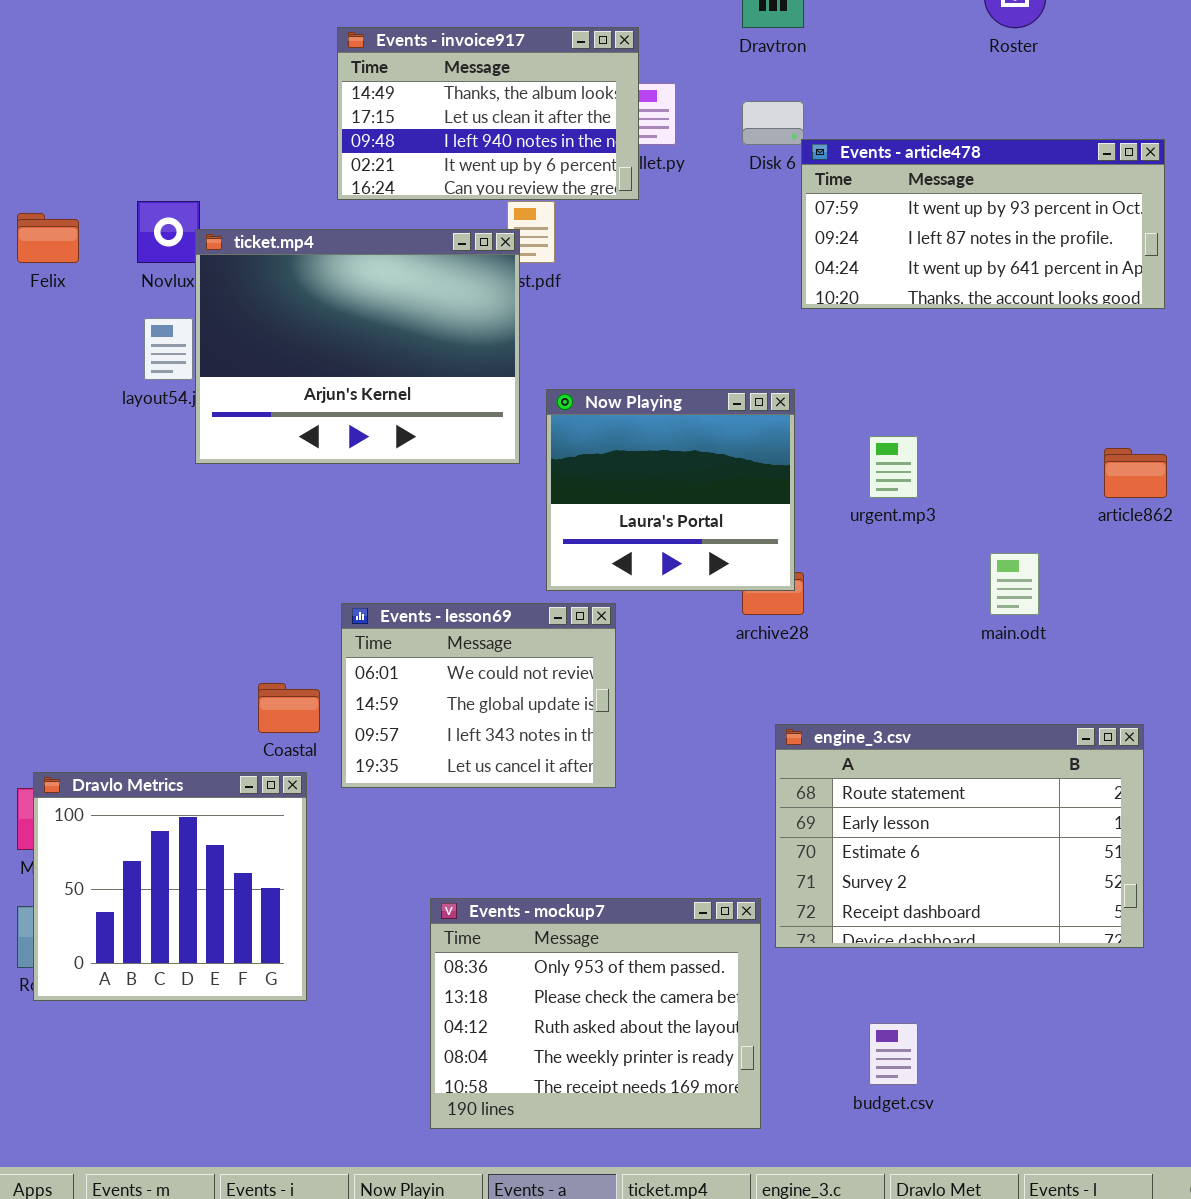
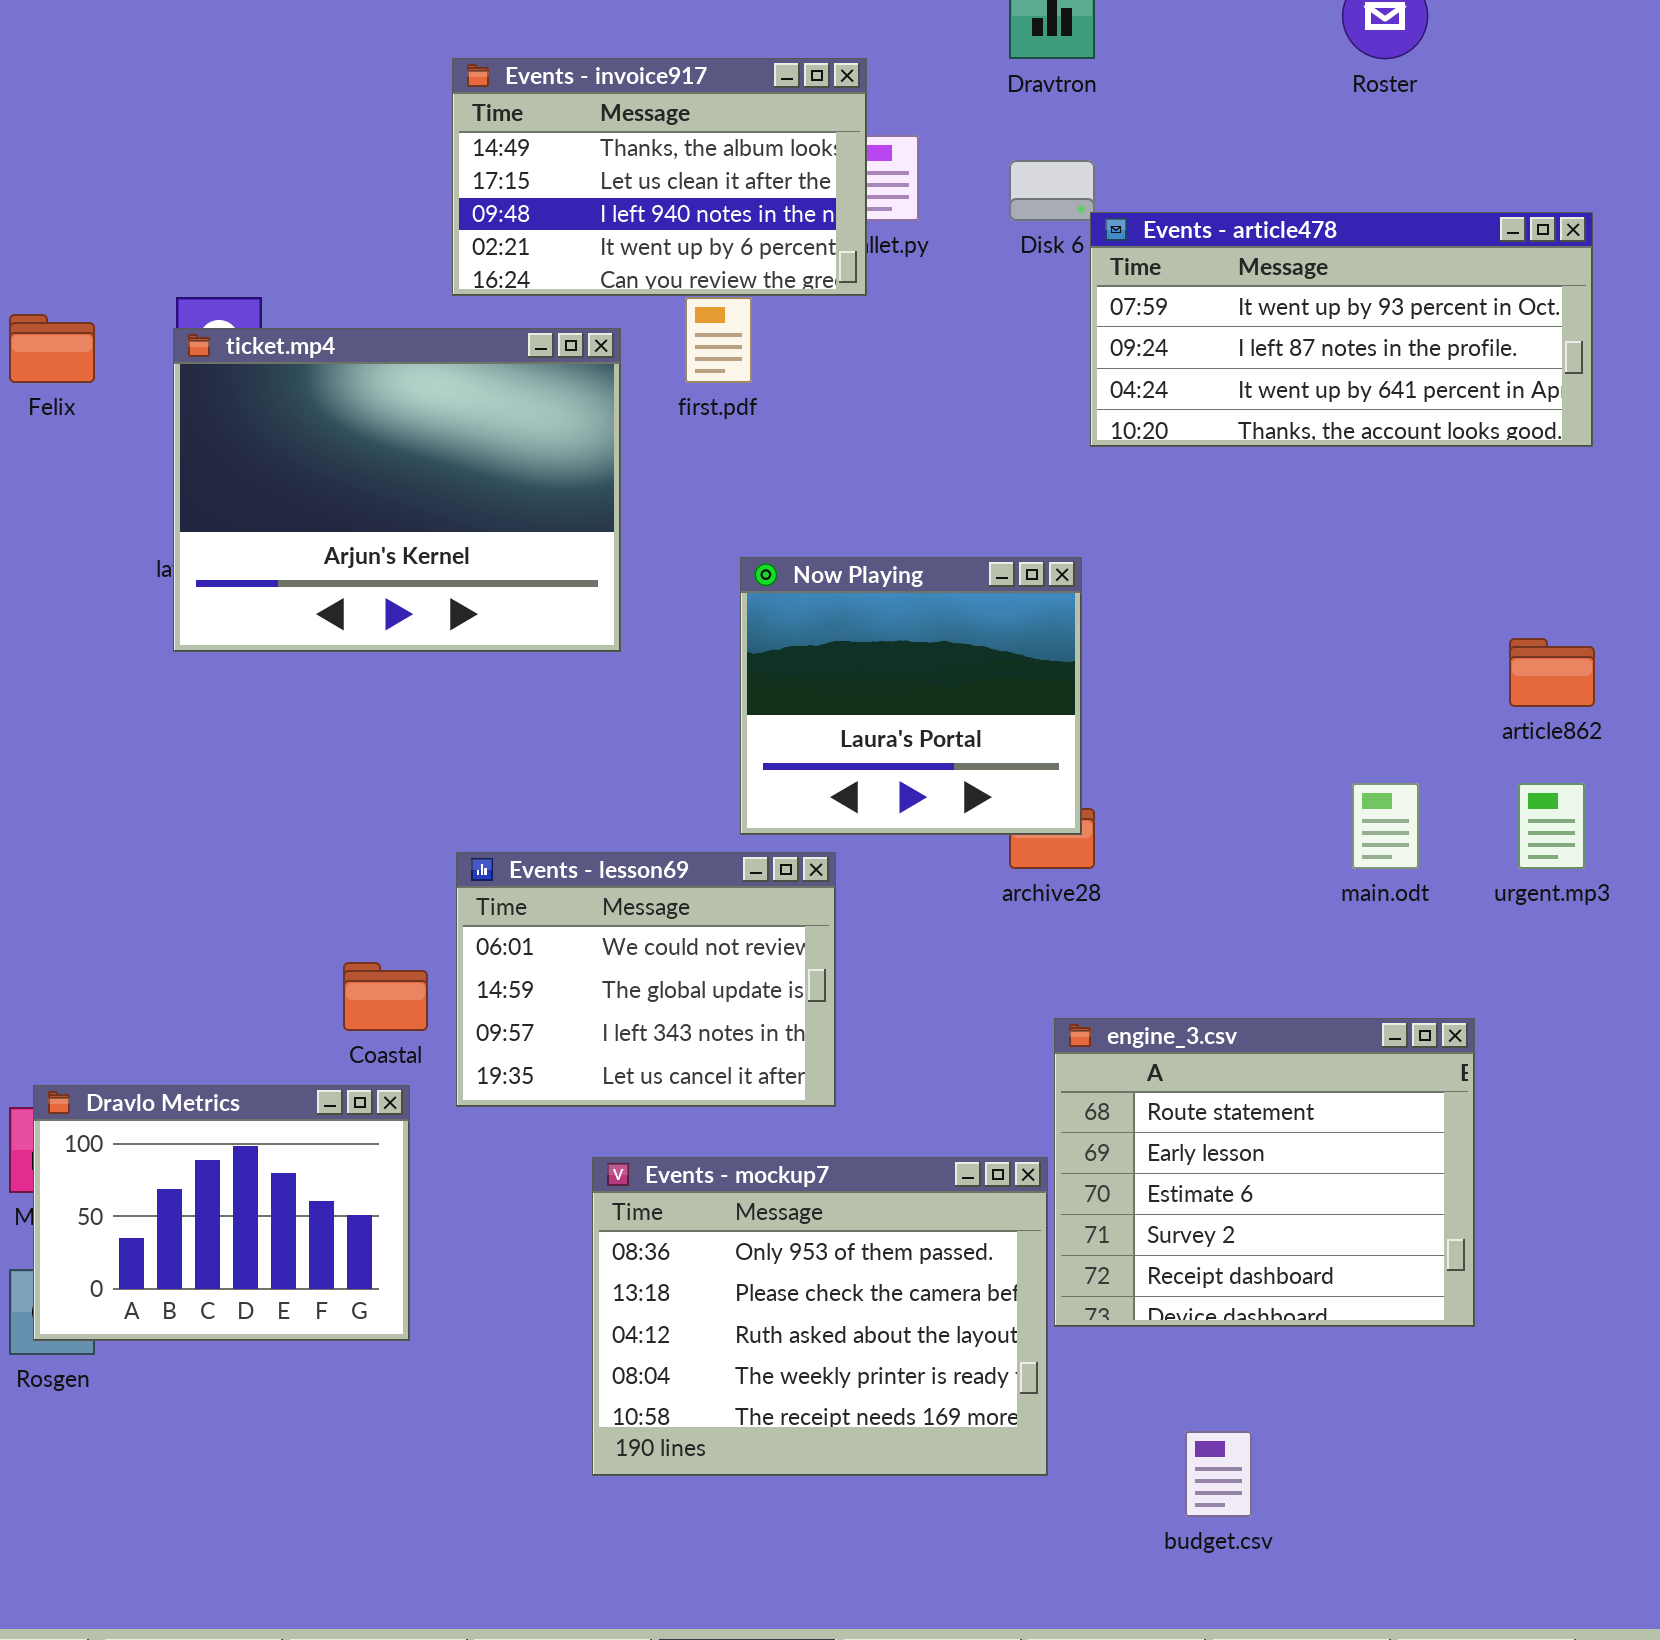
ticket.mp4: [195,229,520,464] -> [173,328,621,652], moved
urgent.mp3: [869,436,918,498] -> [1518,783,1585,869], moved
engine_3.csv: [775,724,1144,948] -> [1054,1018,1475,1327], resized
Dravlo Metrics: [33,772,307,1001] -> [33,1085,410,1341], resized
Events - mockup7: [430,898,761,1129] -> [592,1157,1048,1476], moved

